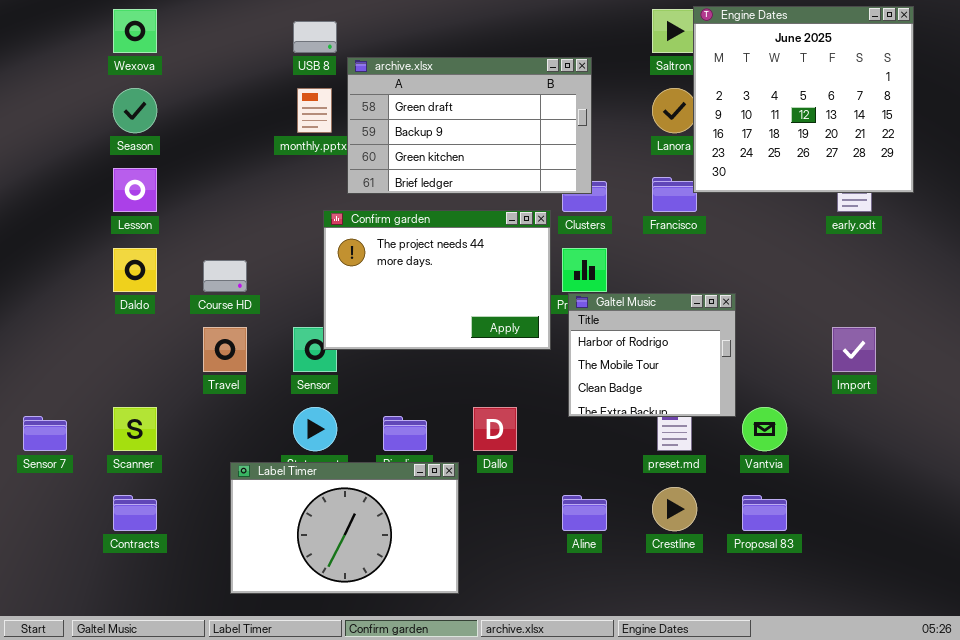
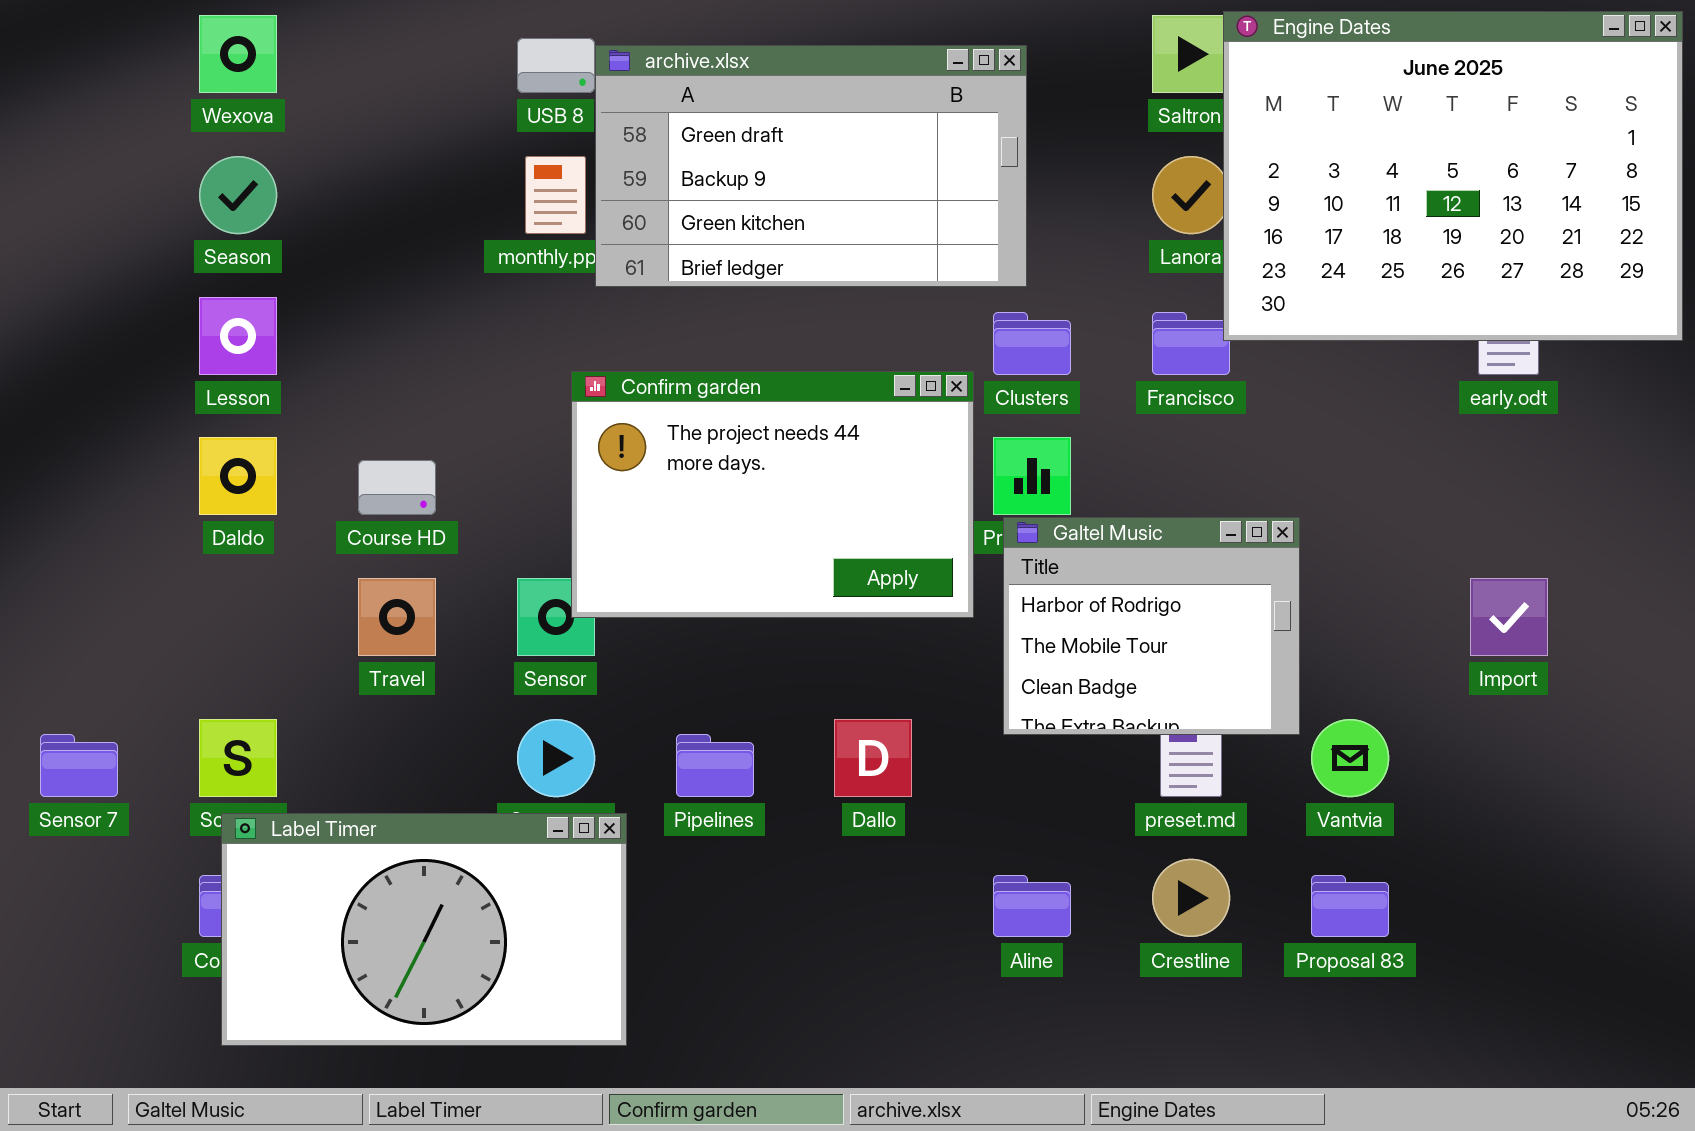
Engine Dates: [693,6,914,193] -> [1223,11,1683,341], resized
archive.xlsx: [347,57,592,194] -> [595,45,1027,287], moved
Label Timer: [230,462,459,594] -> [221,813,627,1046], moved

